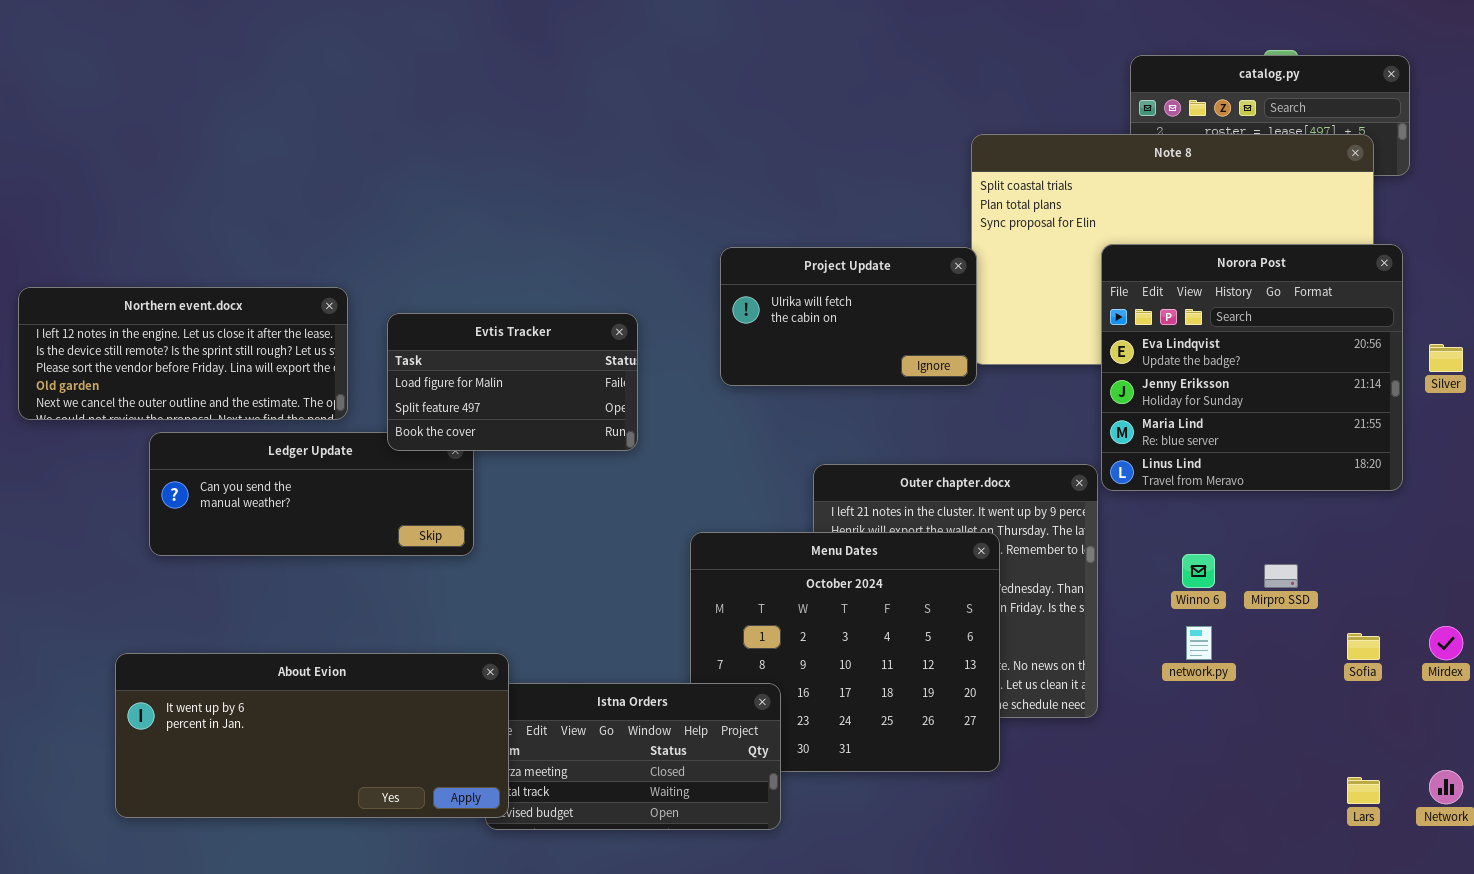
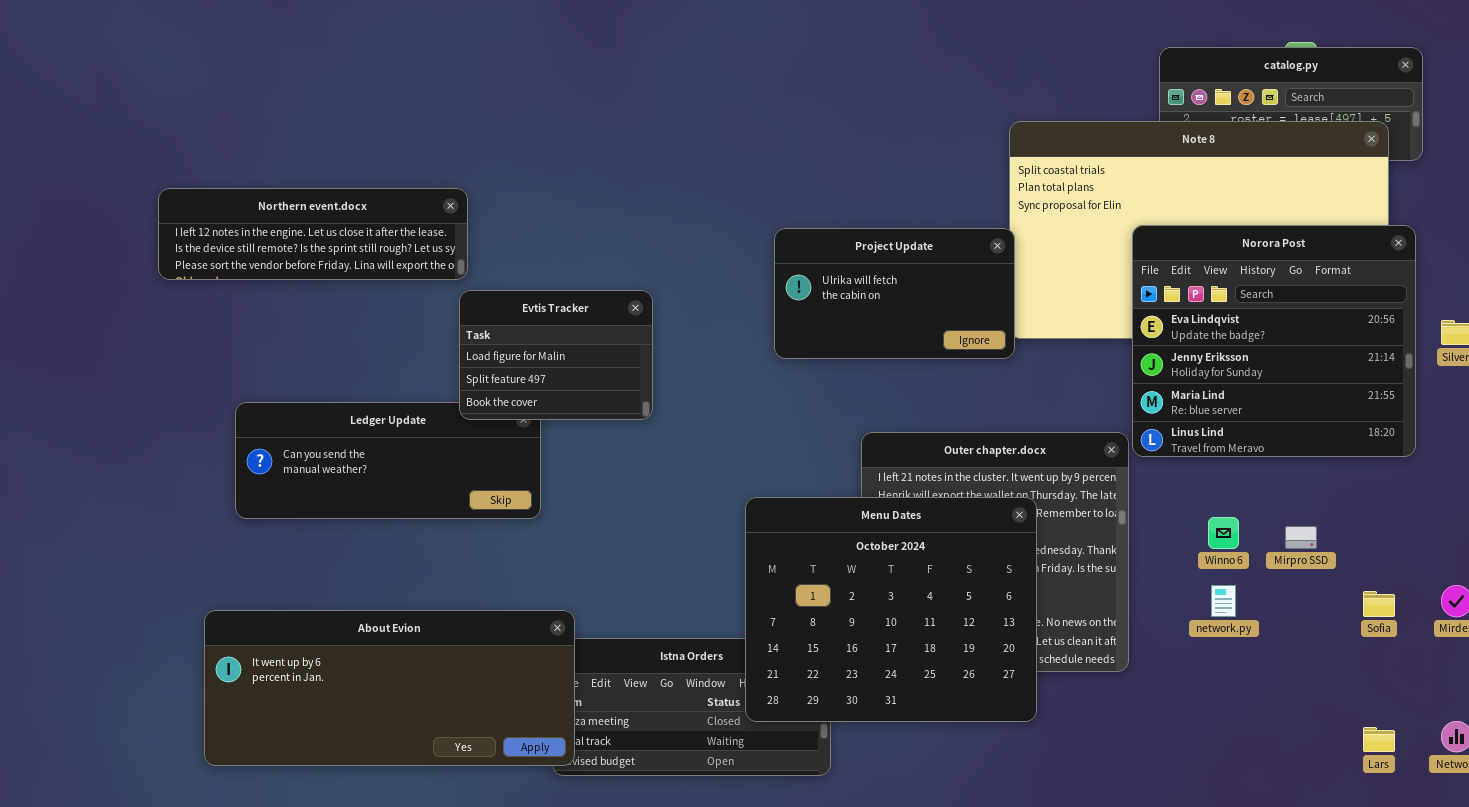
Northern event.docx: [18,287,348,420] -> [158,188,468,280], moved, resized
Evtis Tracker: [387,313,638,451] -> [459,290,653,420], resized
Menu Dates: [690,532,1000,772] -> [745,497,1037,722], raised

